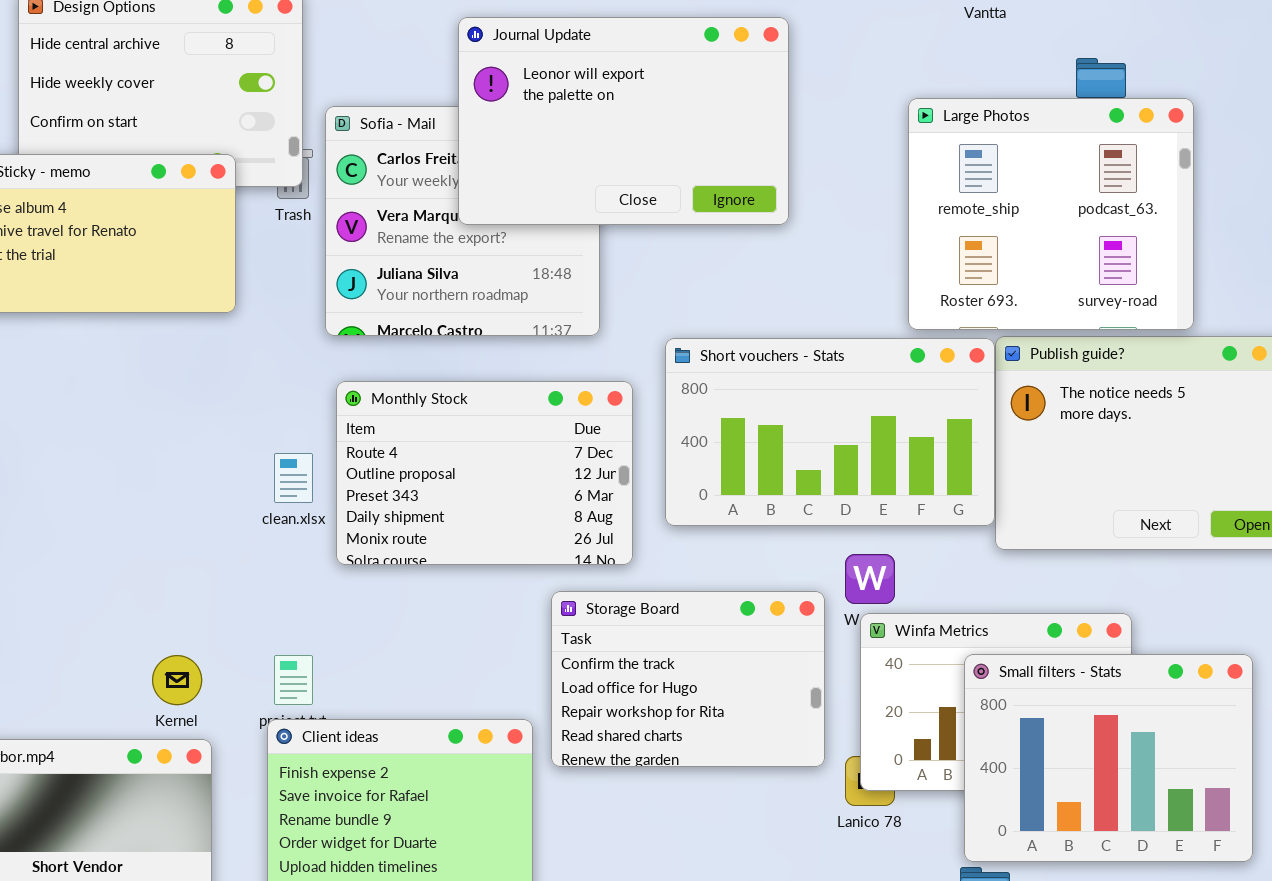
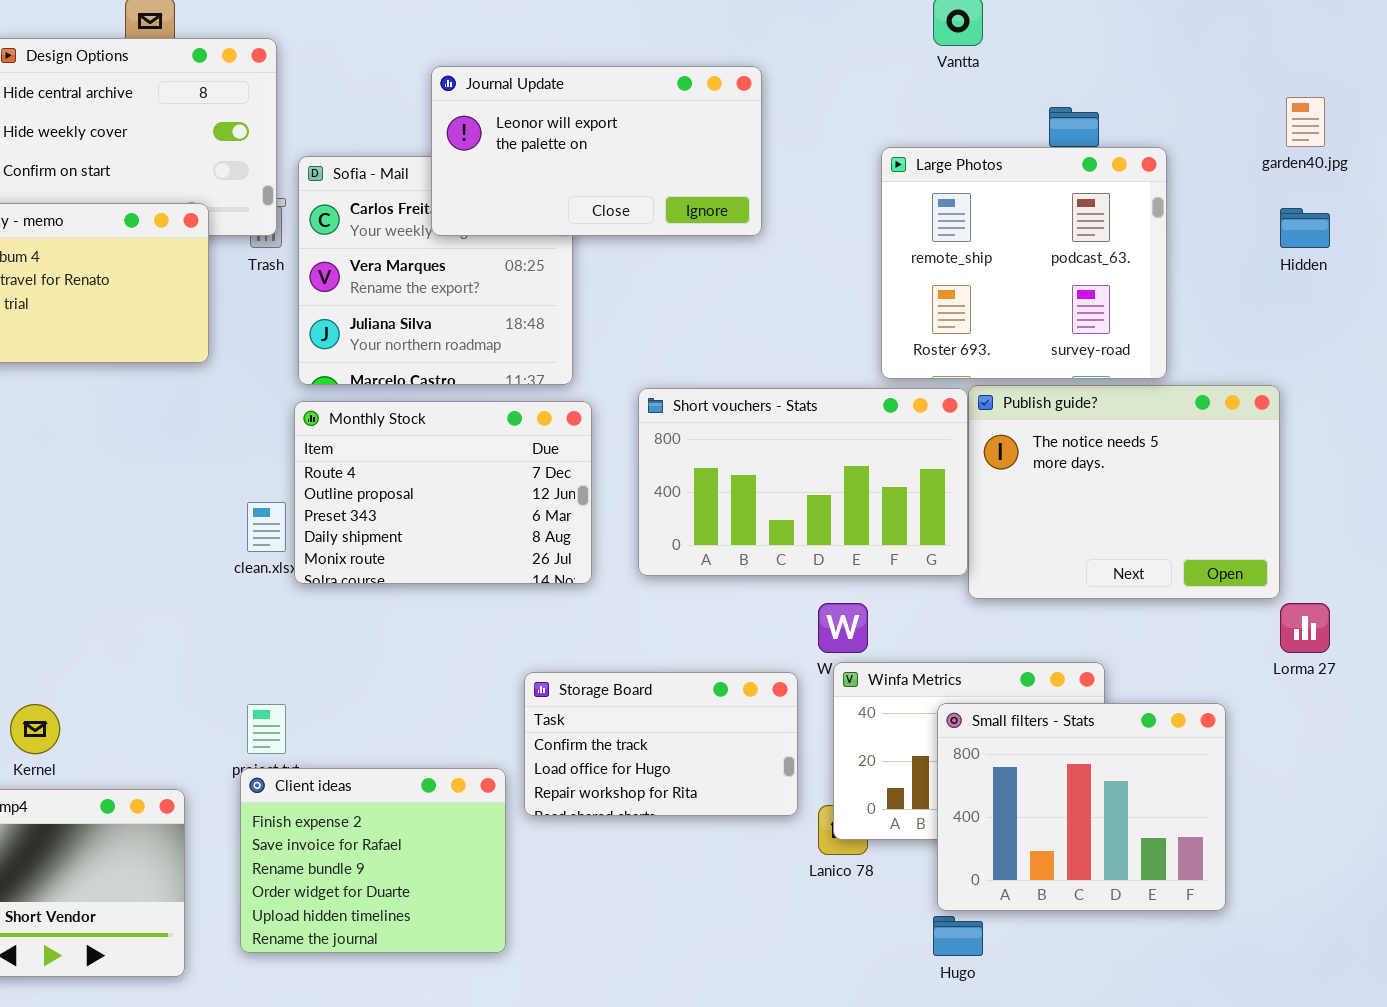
Journal Update: [458,17,789,225] -> [431,66,762,236], resized
Monthly Stock: [336,381,633,565] -> [294,401,592,584], moved
Storage Board: [551,591,825,767] -> [524,672,798,816], resized
Kernel: [152,655,202,705] -> [10,704,60,754], moved

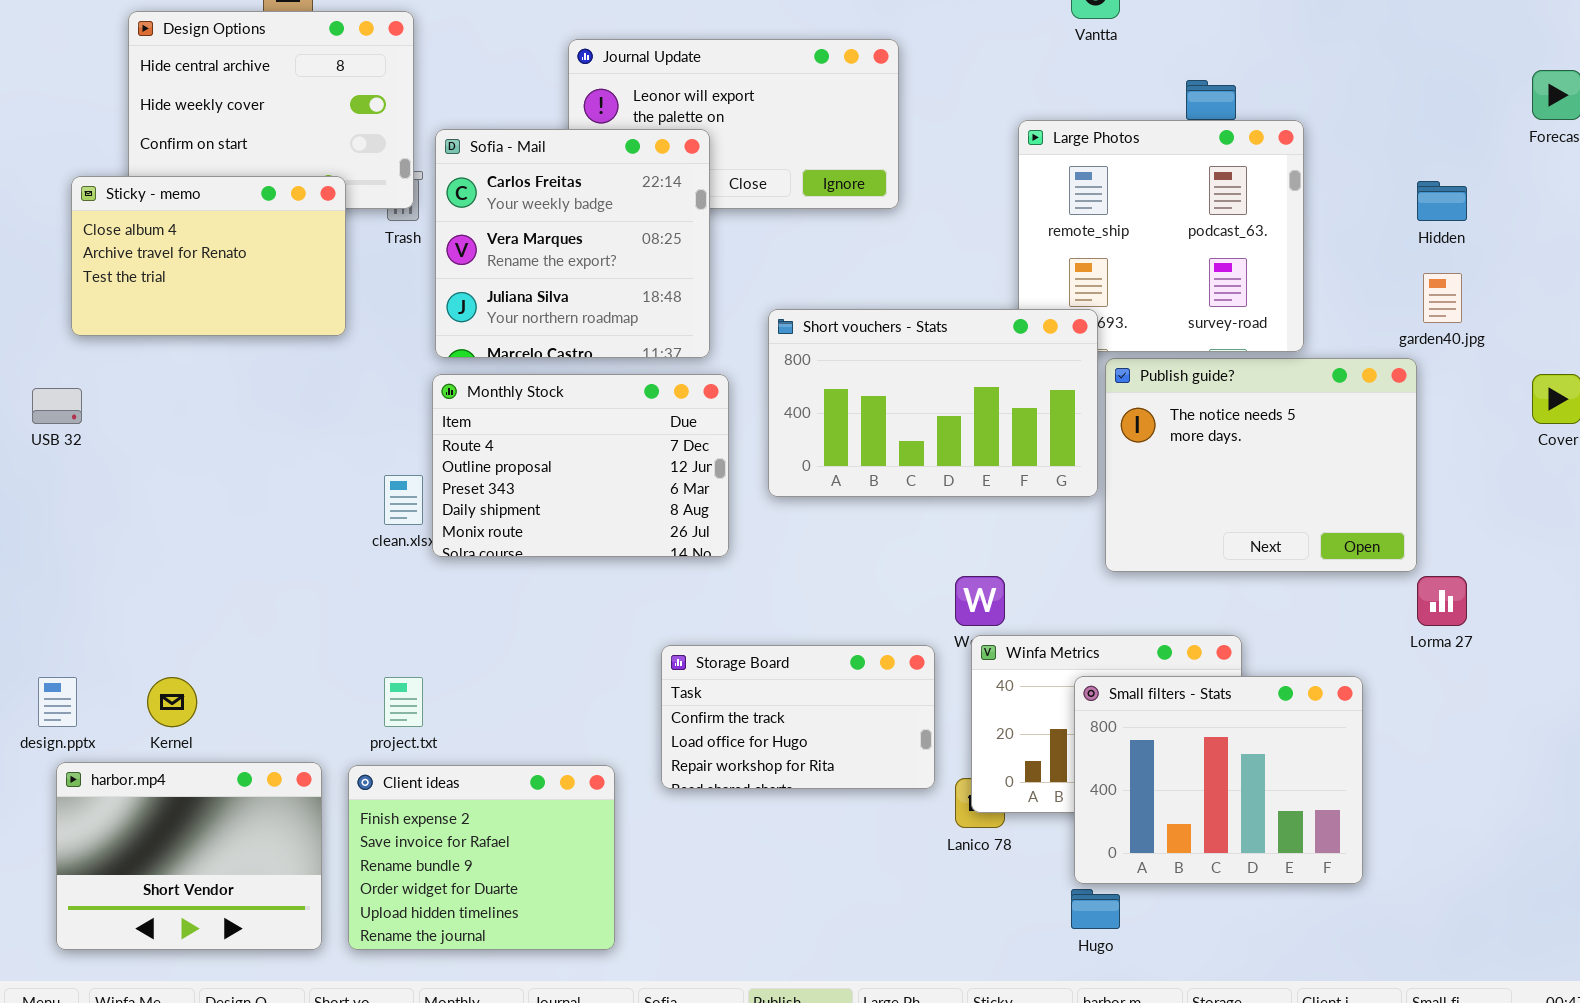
garden40.jpg: [1286,97,1325,147] -> [1423,273,1462,323], moved
Sofia - Mail: [298,156,573,385] -> [435,129,710,358], raised
Short vouchers - Stats: [638,388,968,576] -> [768,309,1098,497], moved
Client ideas: [240,768,506,953] -> [348,765,615,950], moved

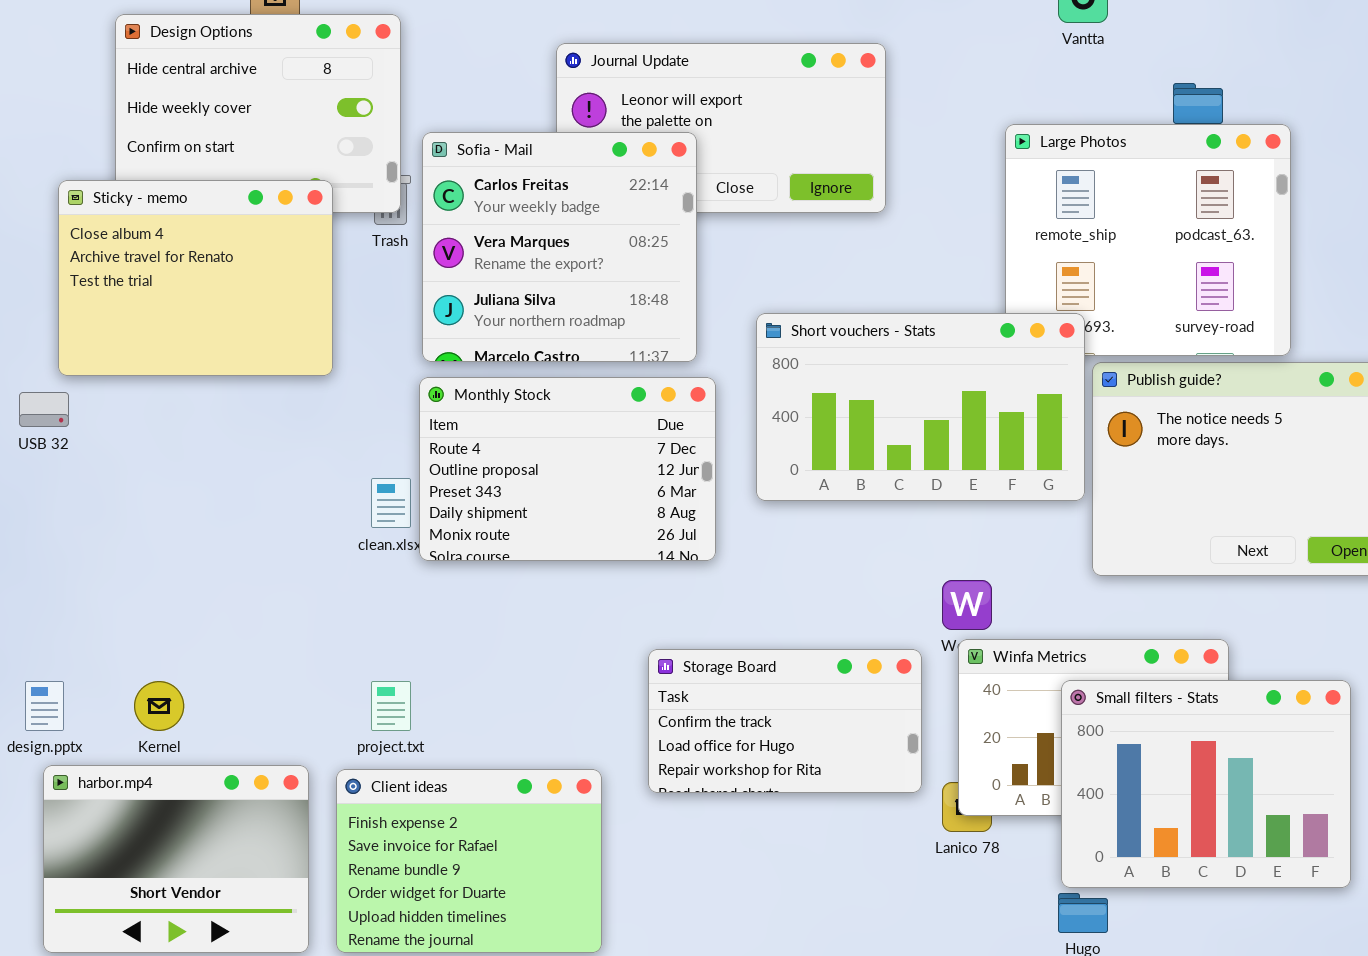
Sticky - memo: [71,176,346,336] -> [58,180,333,376], resized

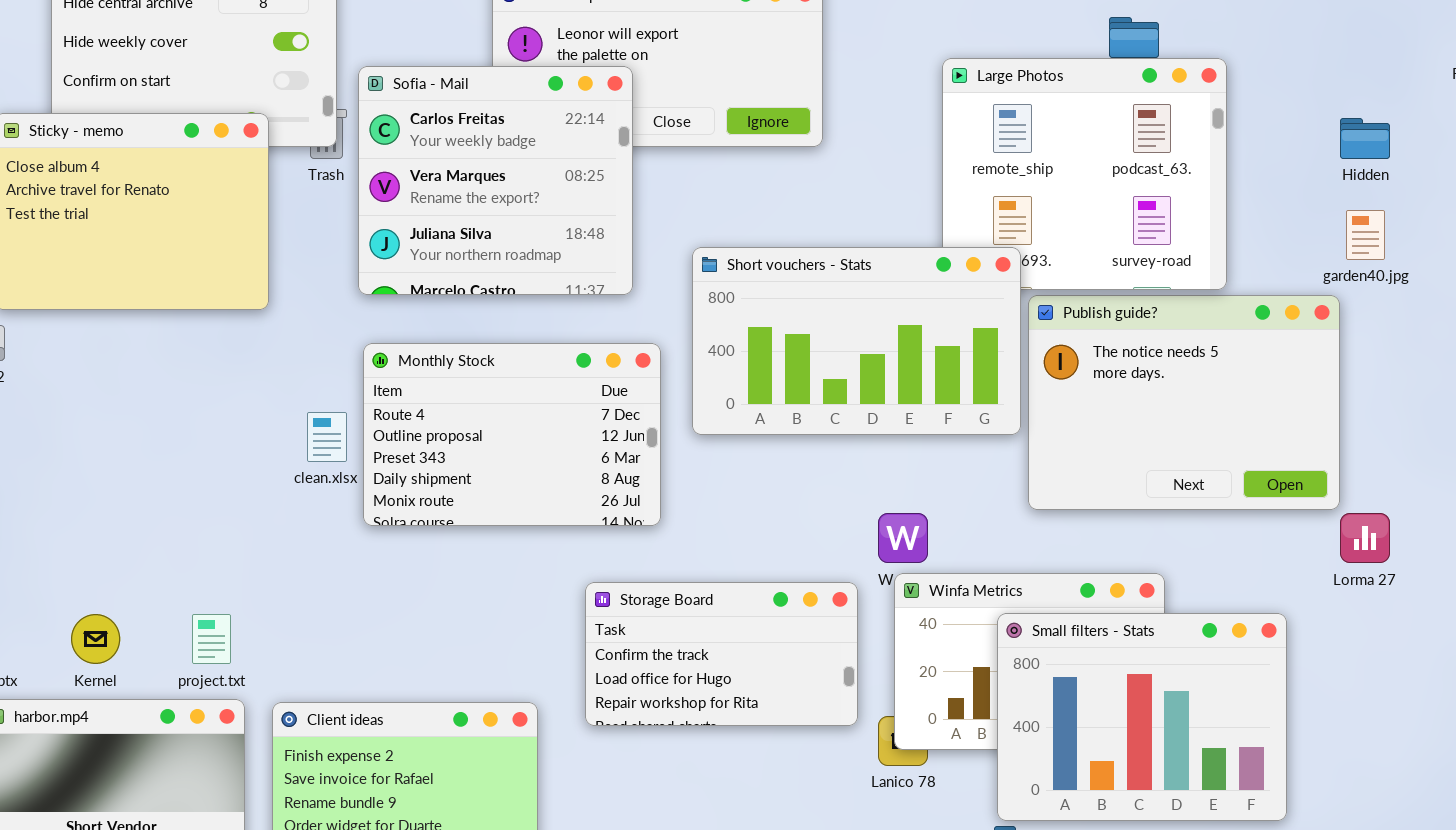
Monthly Stock: [419,377,716,561] -> [363,343,661,526], moved
project.txt: [371,681,411,731] -> [192,614,231,664], moved

